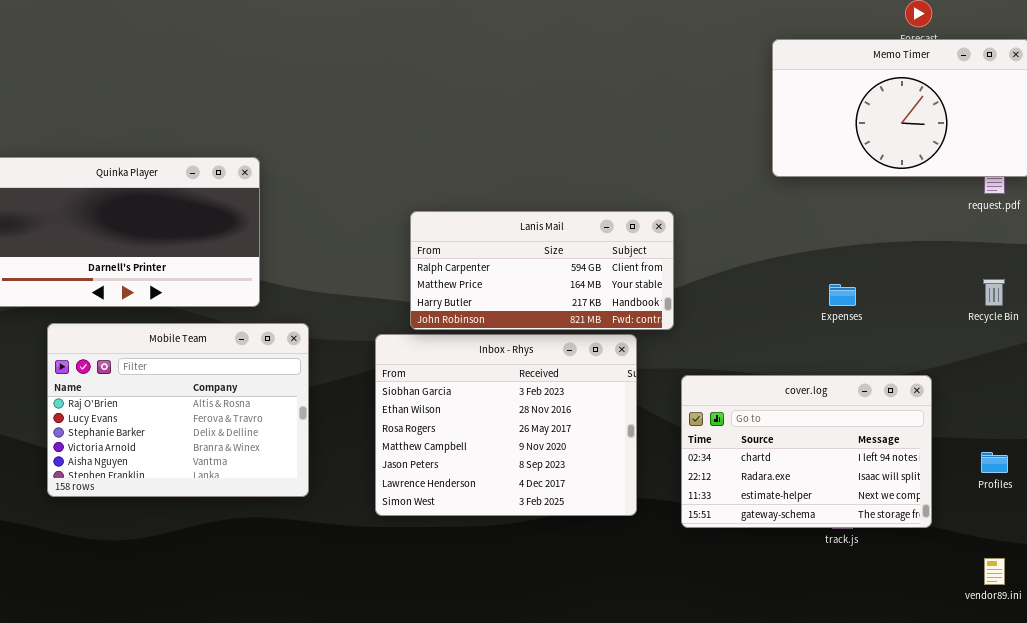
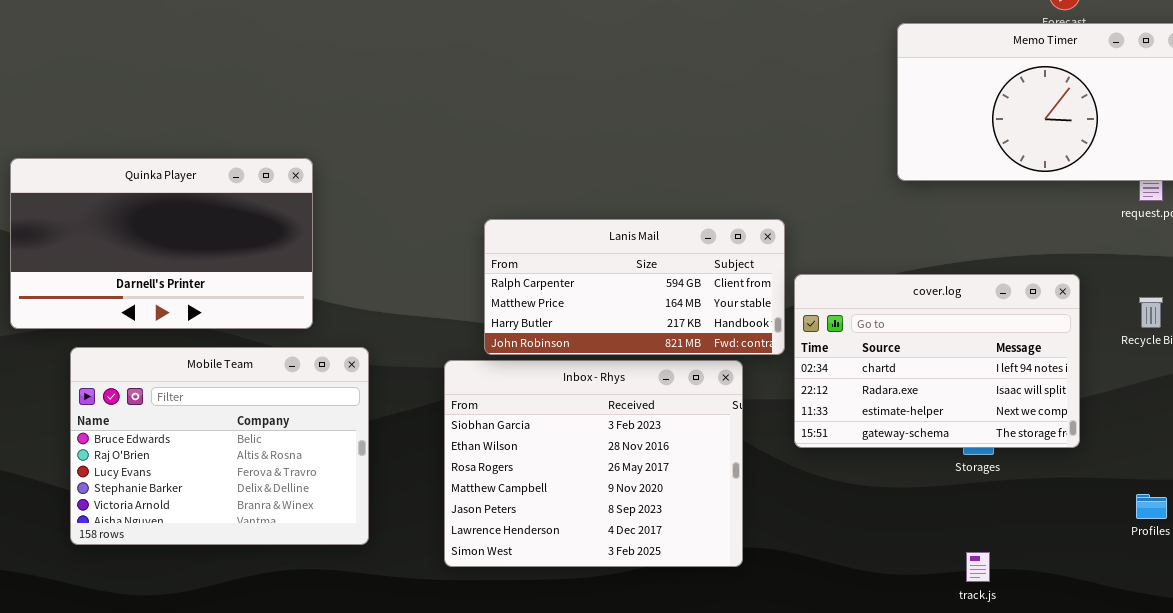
Mobile Team: [47,323,309,497] -> [70,347,369,545], scrolled up 1 row
cover.log: [681,375,932,528] -> [794,274,1080,448], moved

